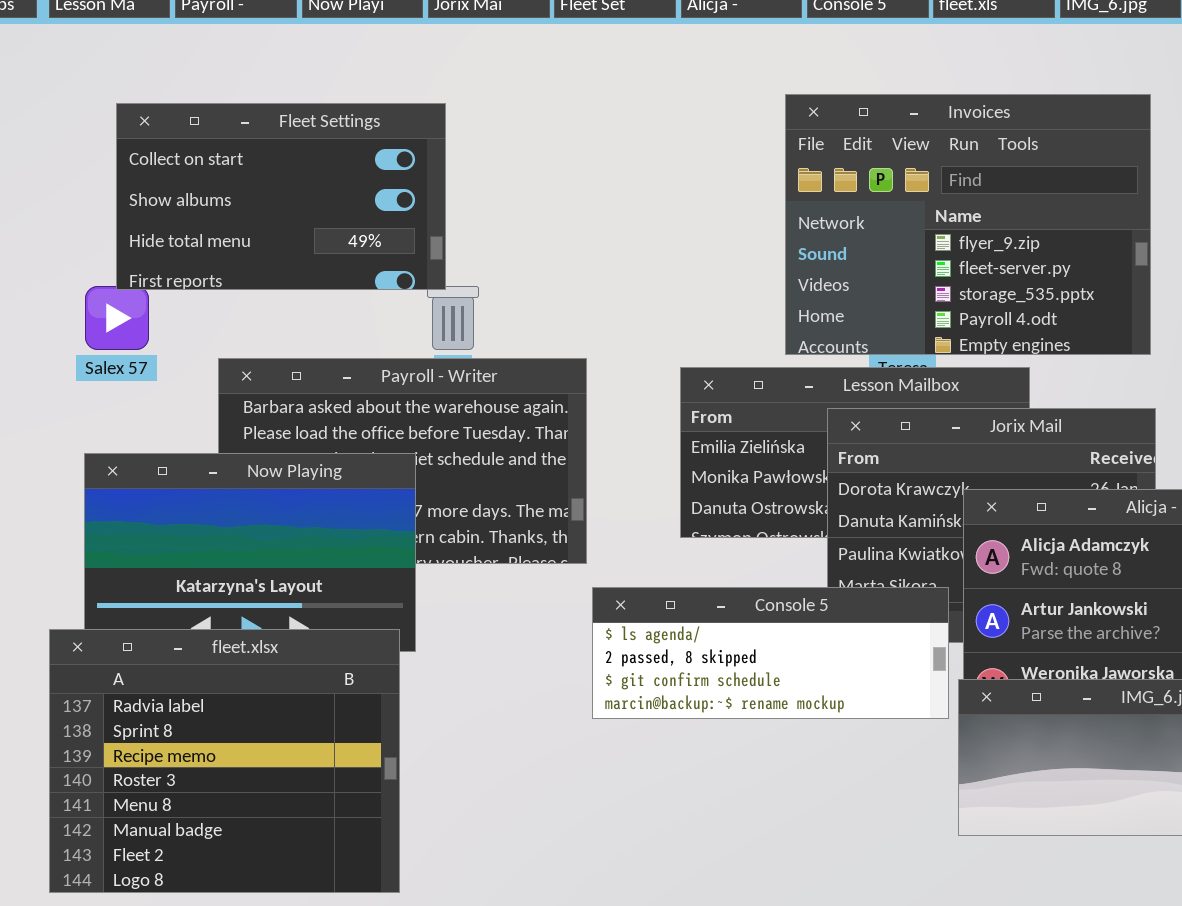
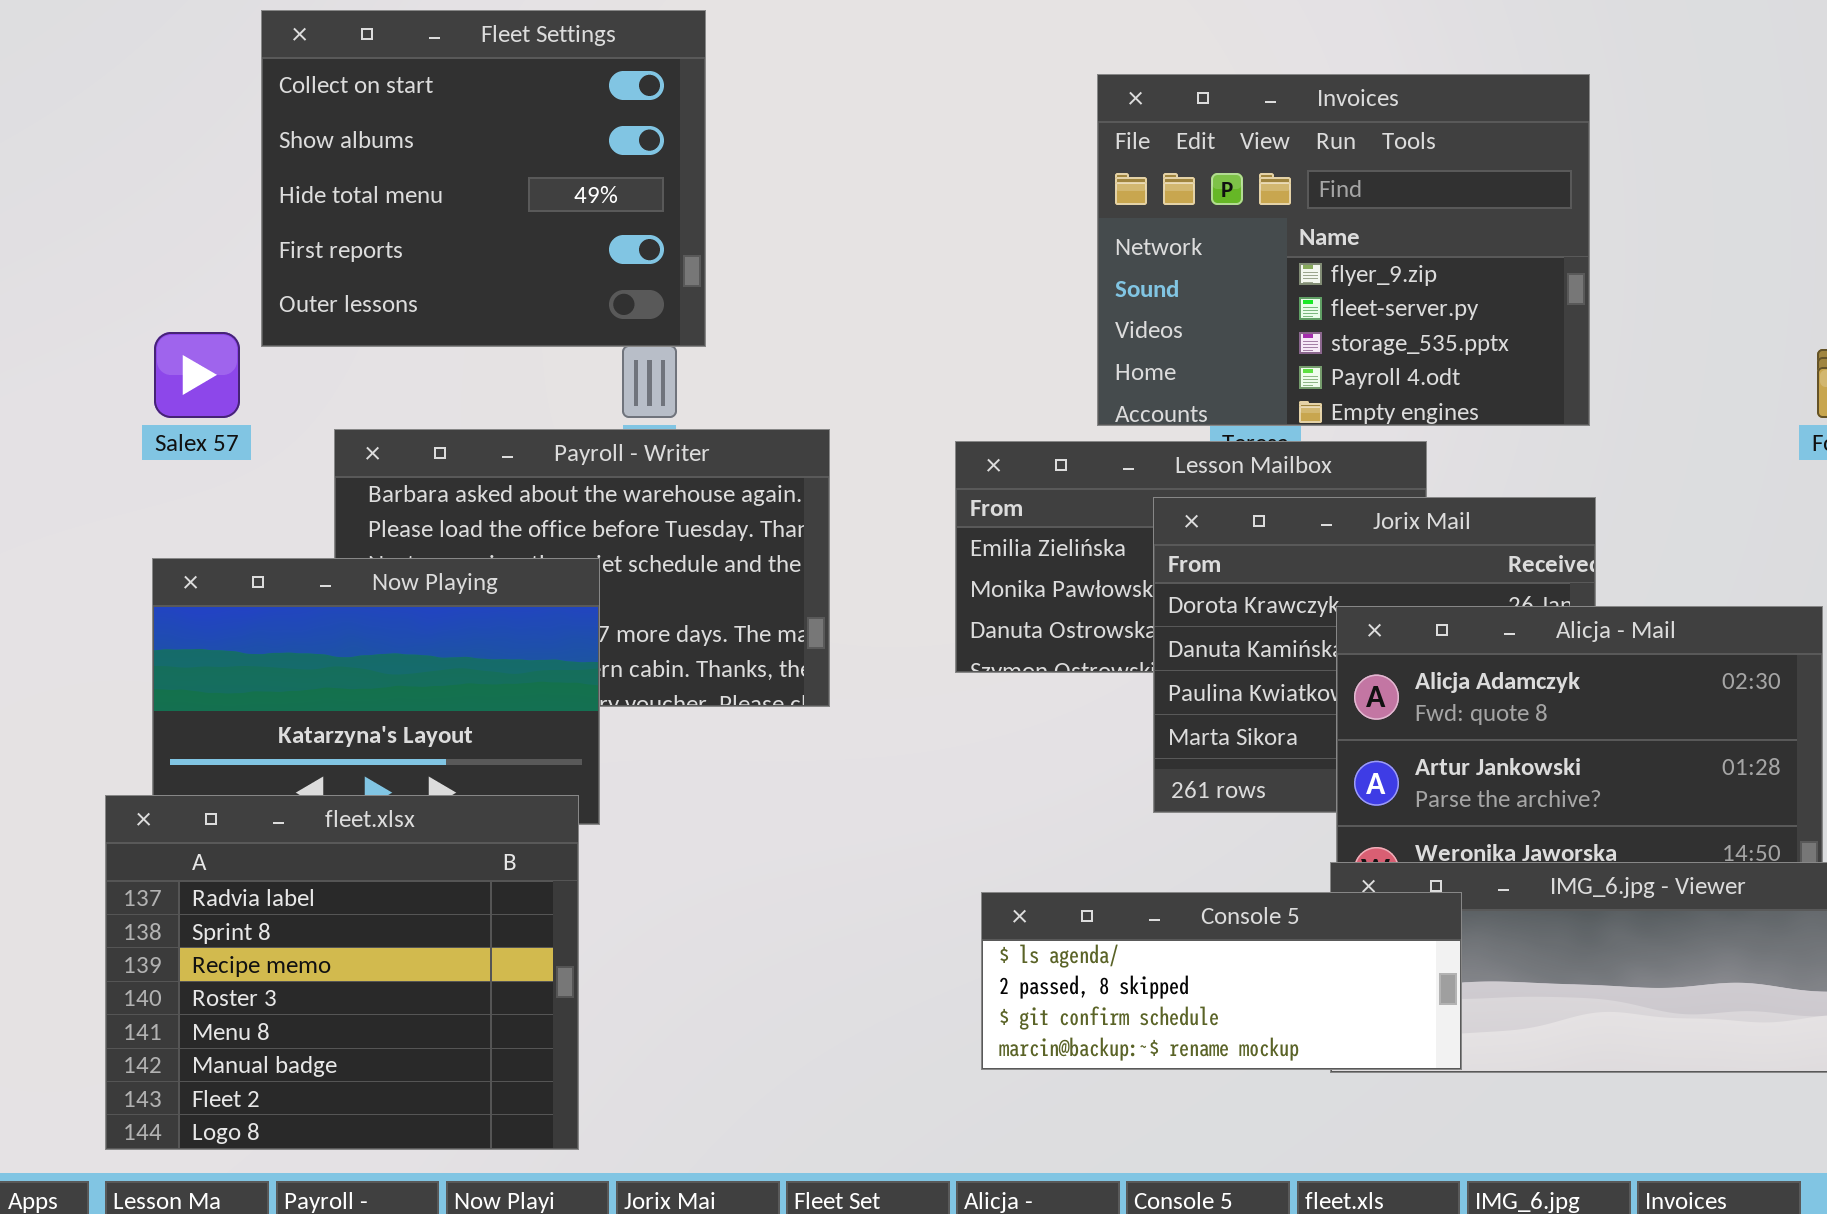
Fleet Settings: [116,103,446,290] -> [261,10,706,347], moved, resized
Console 5: [592,587,949,719] -> [981,892,1462,1070], moved

